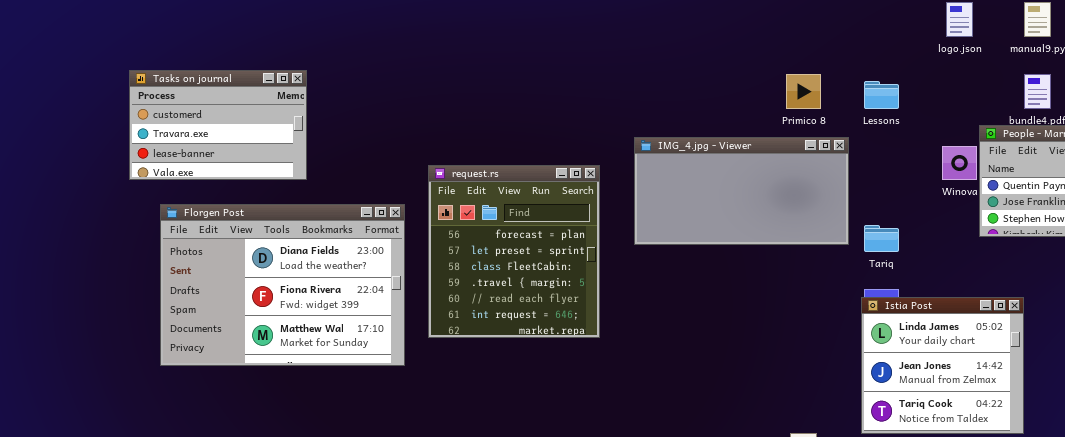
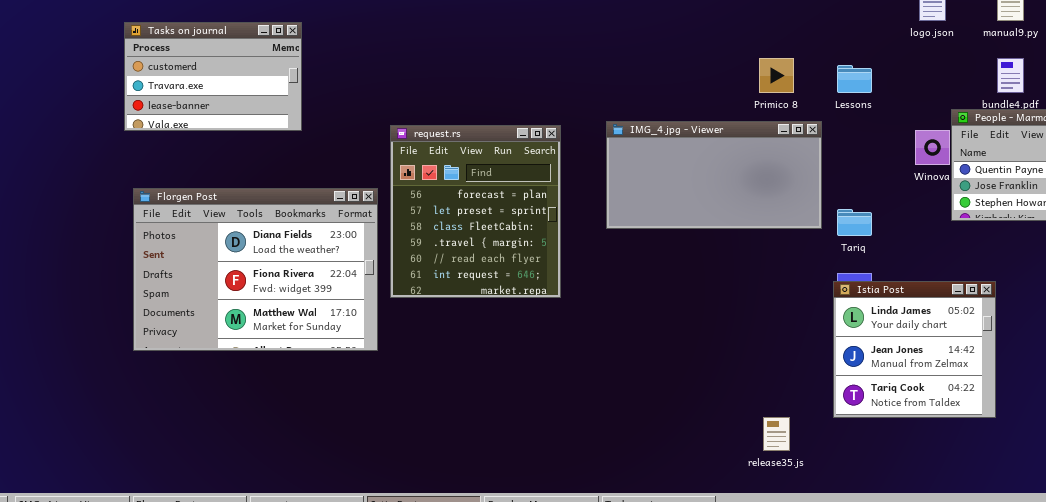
Tasks on journal: [129,70,307,180] -> [124,22,302,131], moved
request.rs: [428,165,600,338] -> [390,125,561,298], moved

